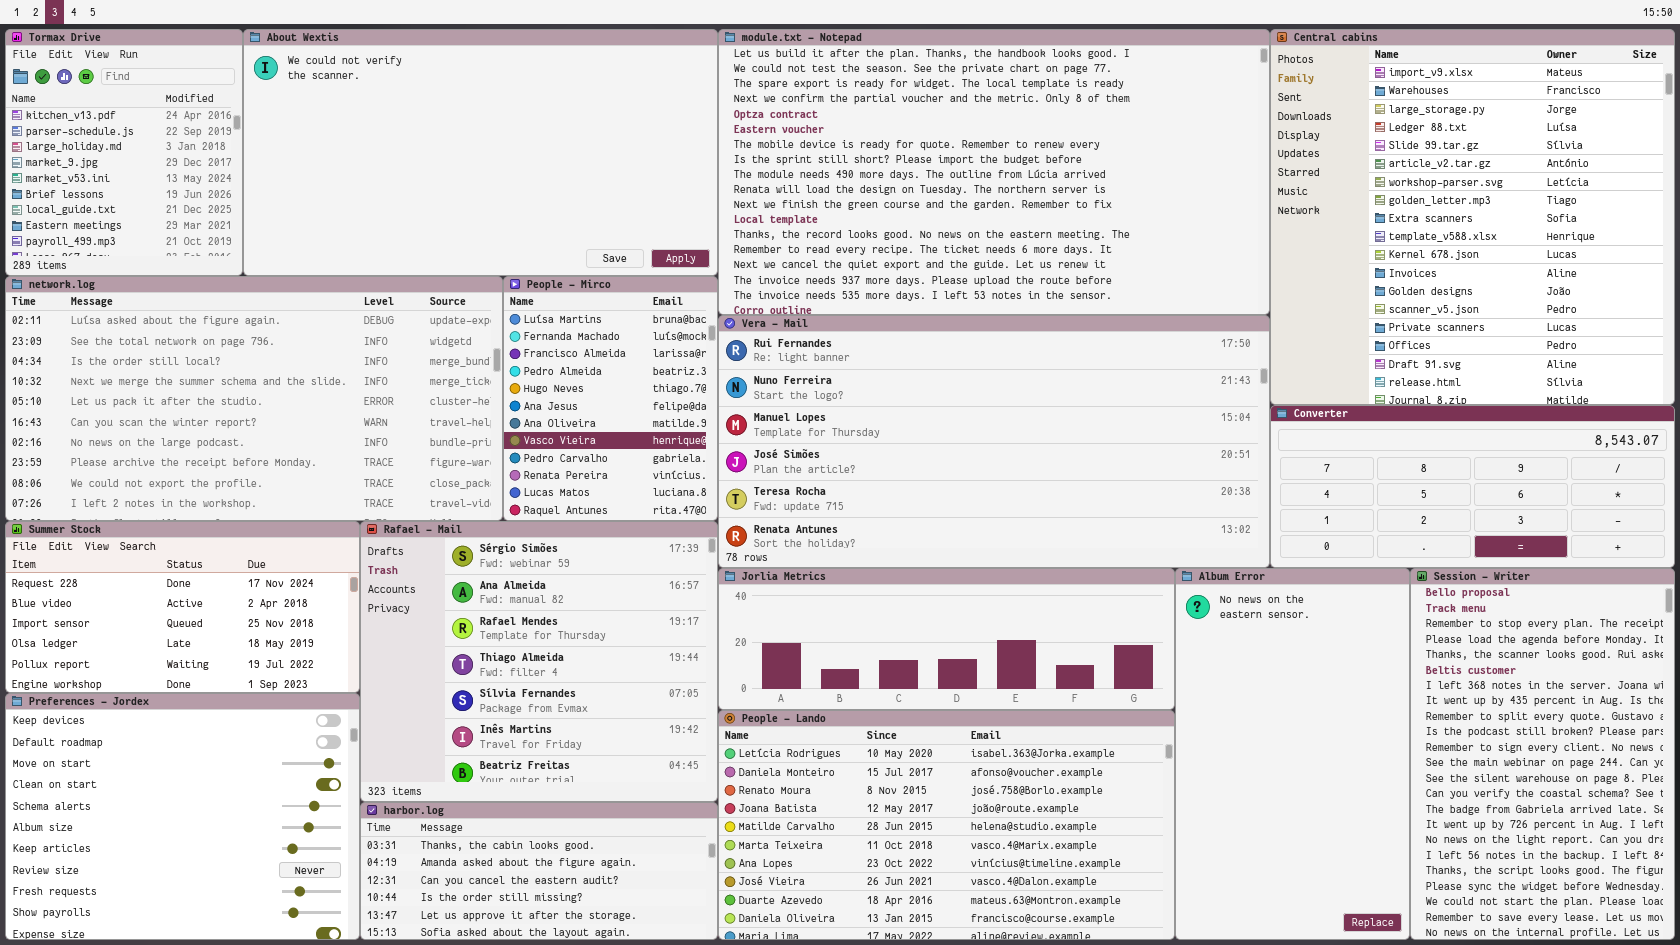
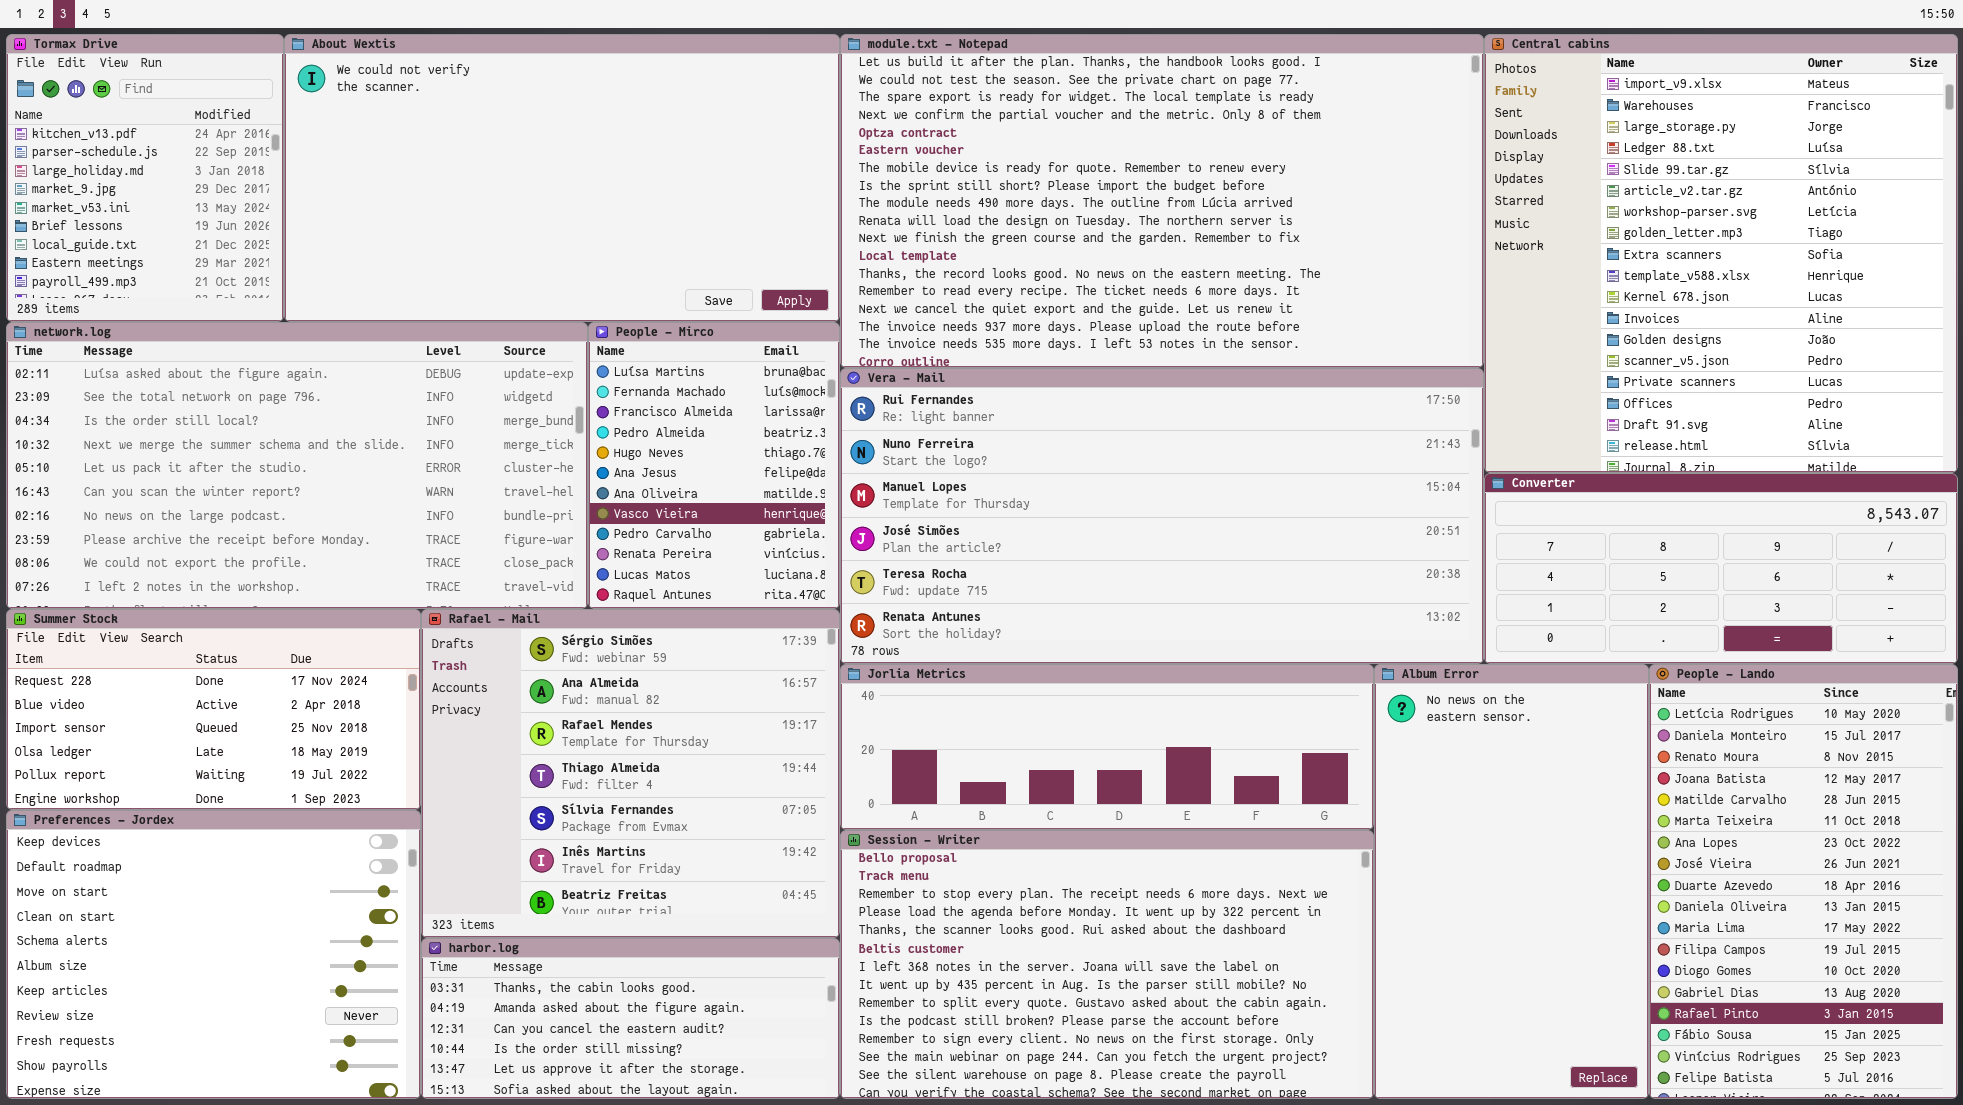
Session - Writer: [1410,568,1675,940] -> [840,830,1374,1099], moved, resized
People - Lando: [718,710,1175,940] -> [1649,664,1958,1099], moved, resized

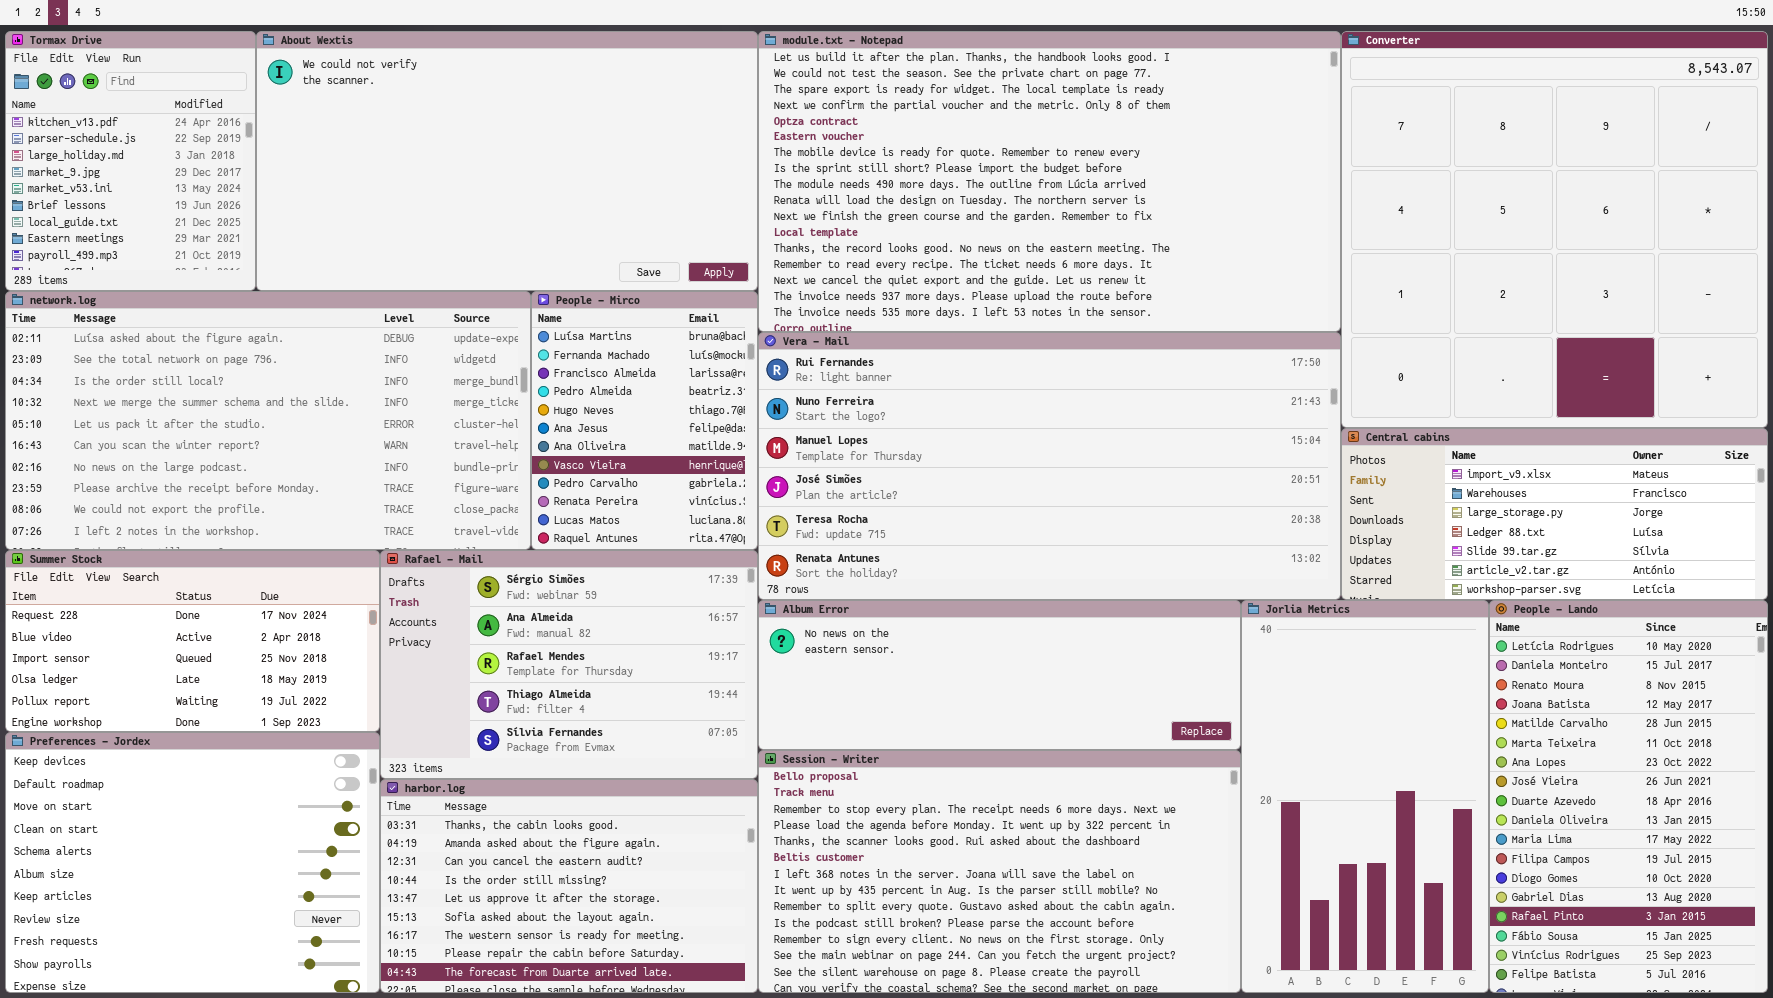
Central cabins: [1484,34,1958,473] -> [1341,428,1768,600], moved, resized
Converter: [1484,473,1958,664] -> [1341,31,1768,428], moved, resized
Rafael - Mail: [421,609,840,938] -> [380,550,758,779], resized
Jorlia Metrics: [840,664,1374,830] -> [1241,600,1489,993], moved, resized
Album Error: [1374,664,1649,1099] -> [758,600,1241,750], moved, resized
harbor.log: [421,938,840,1099] -> [380,779,758,993], resized

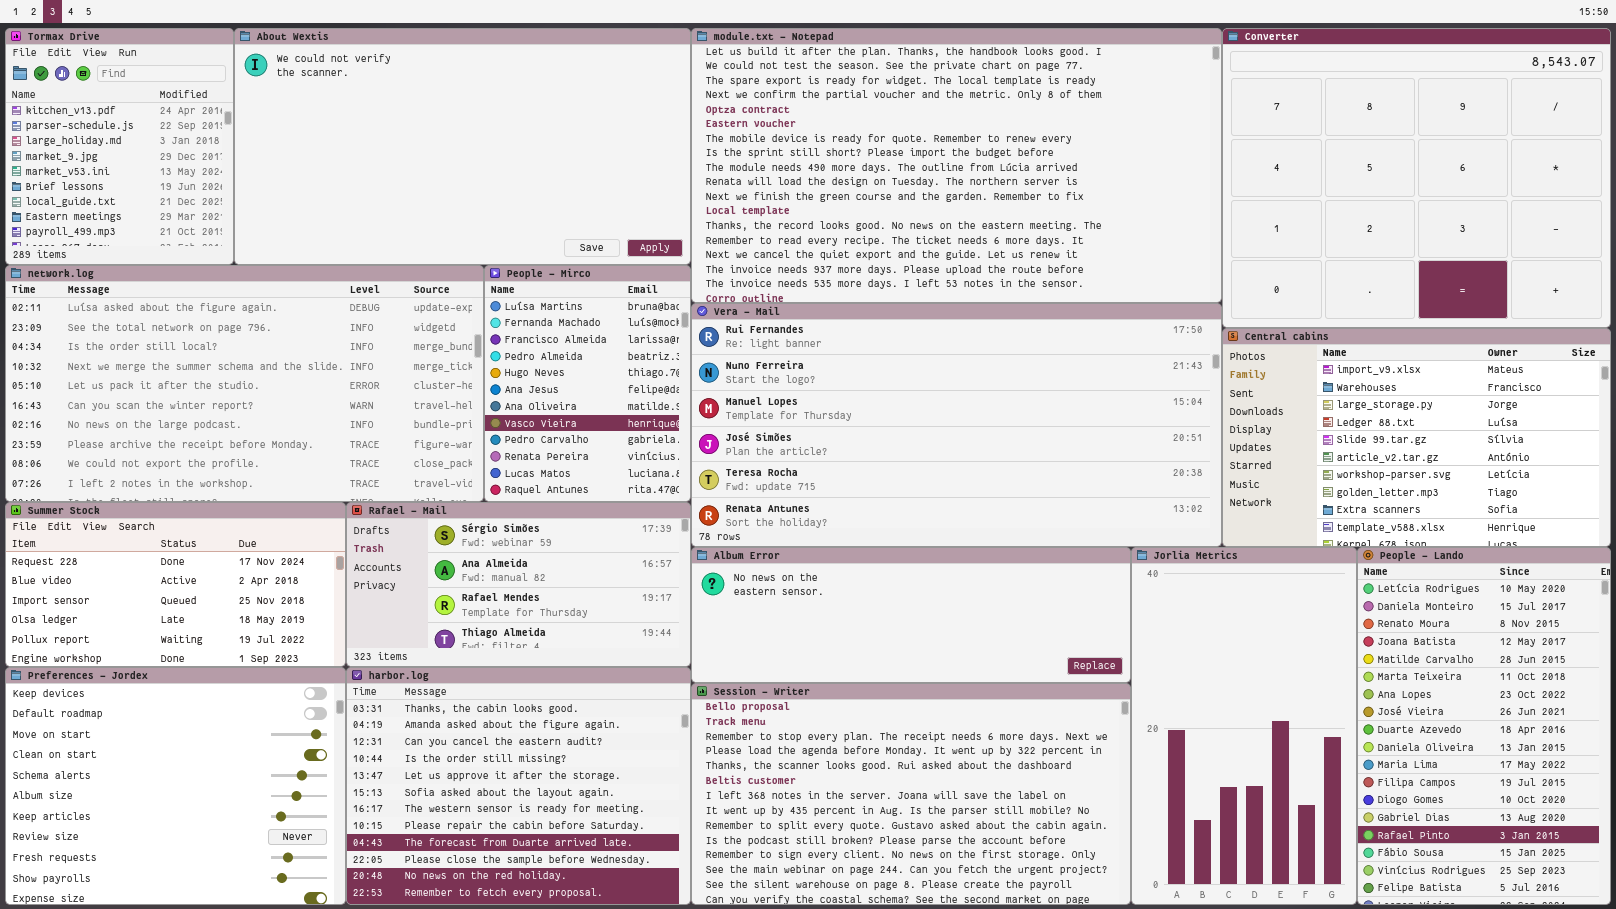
Converter: [1341,31,1768,428] -> [1222,28,1611,328], resized
Central cabins: [1341,428,1768,600] -> [1222,328,1611,547], resized
Rafael - Mail: [380,550,758,779] -> [346,502,691,667], resized
harbor.log: [380,779,758,993] -> [346,667,691,905], resized

